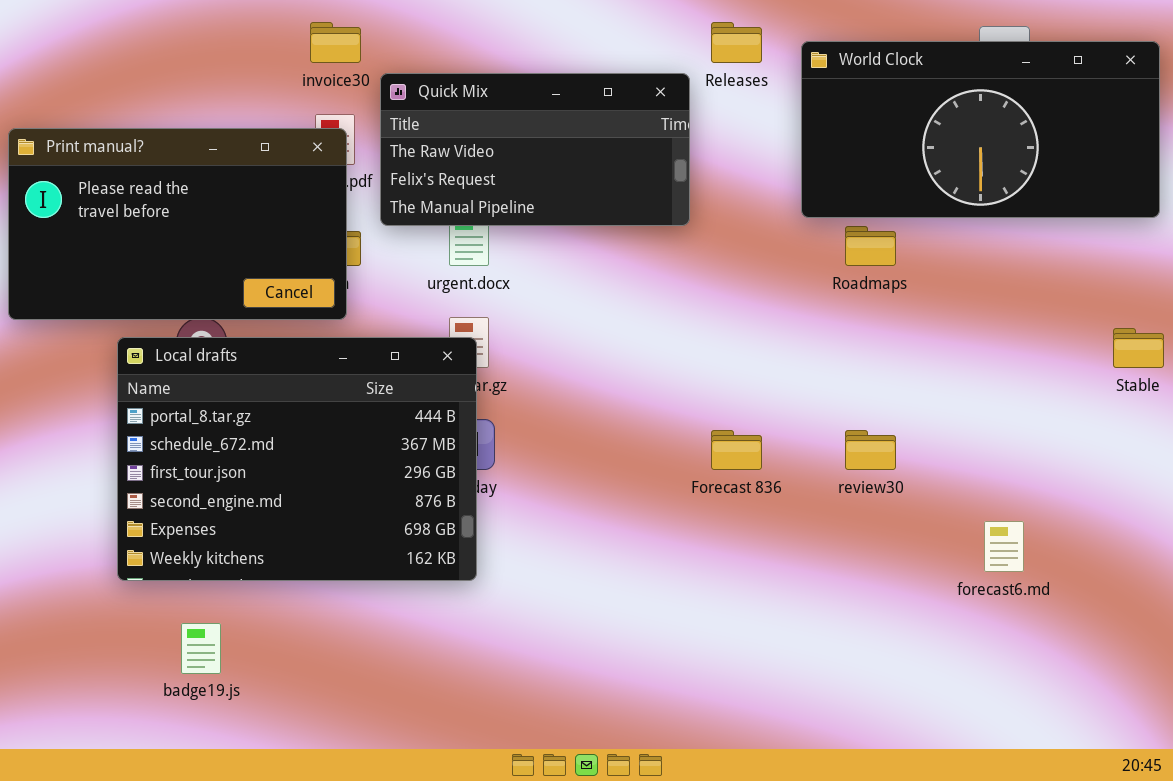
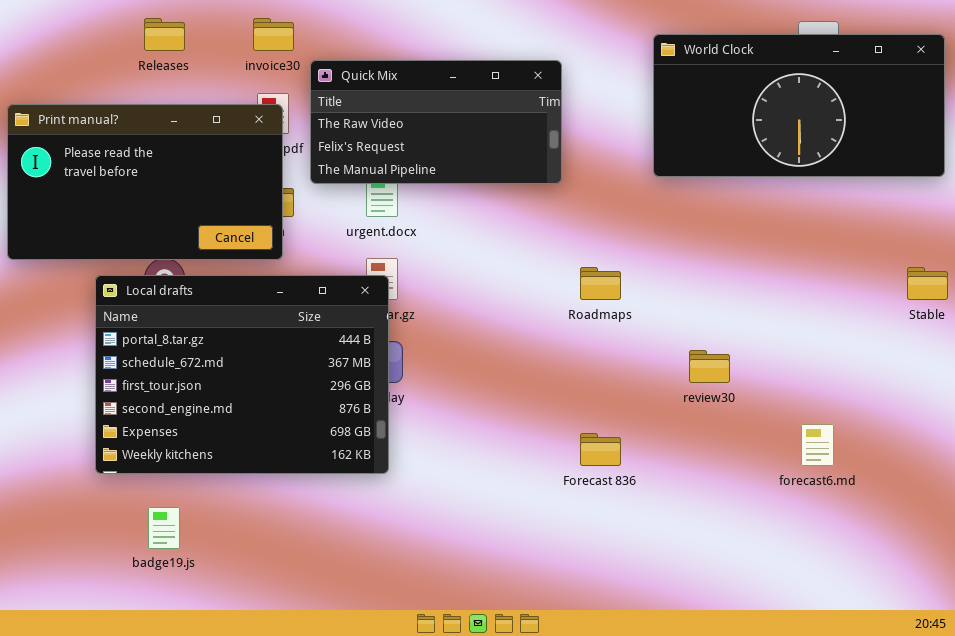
Releases: [711,22,762,63] -> [144,18,185,51], moved
Roadmaps: [845,226,896,266] -> [580,267,621,300], moved
Forecast 836: [711,430,762,470] -> [580,433,621,466], moved

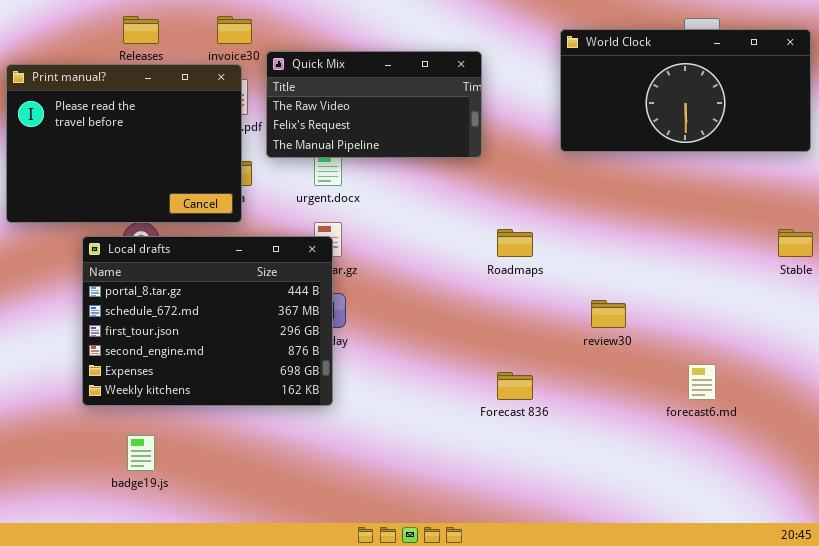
Print manual?: [7,104,283,260] -> [6,64,242,223], resized

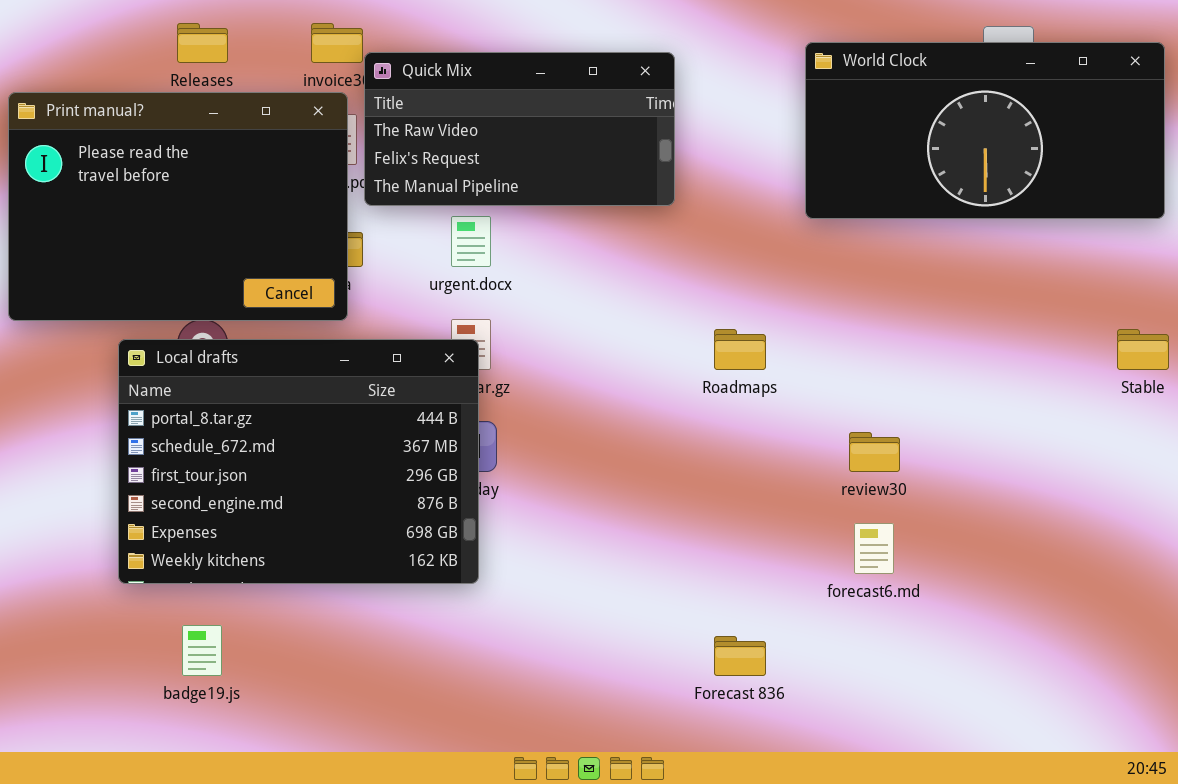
Quick Mix: [266,51,482,158] -> [364,52,675,206], moved
forecast6.md: [688,364,716,400] -> [854,523,894,574], moved
Forecast 836: [497,372,533,400] -> [714,636,766,676], moved

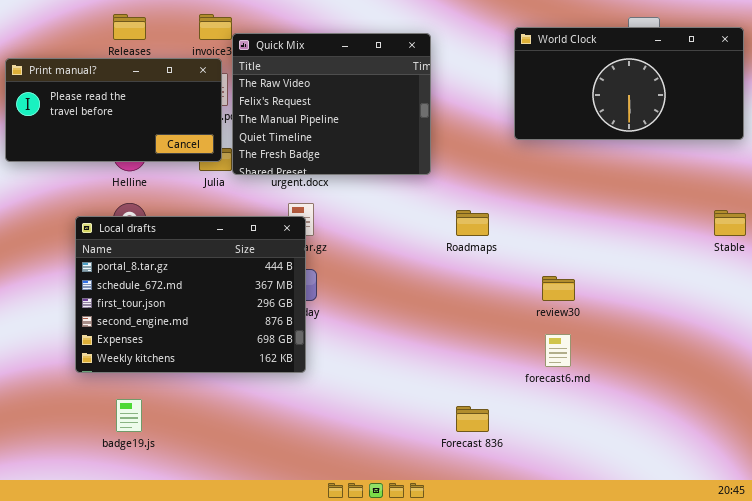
Quick Mix: [364,52,675,206] -> [232,33,431,175], resized
Print manual?: [8,92,348,321] -> [5,58,222,162], resized

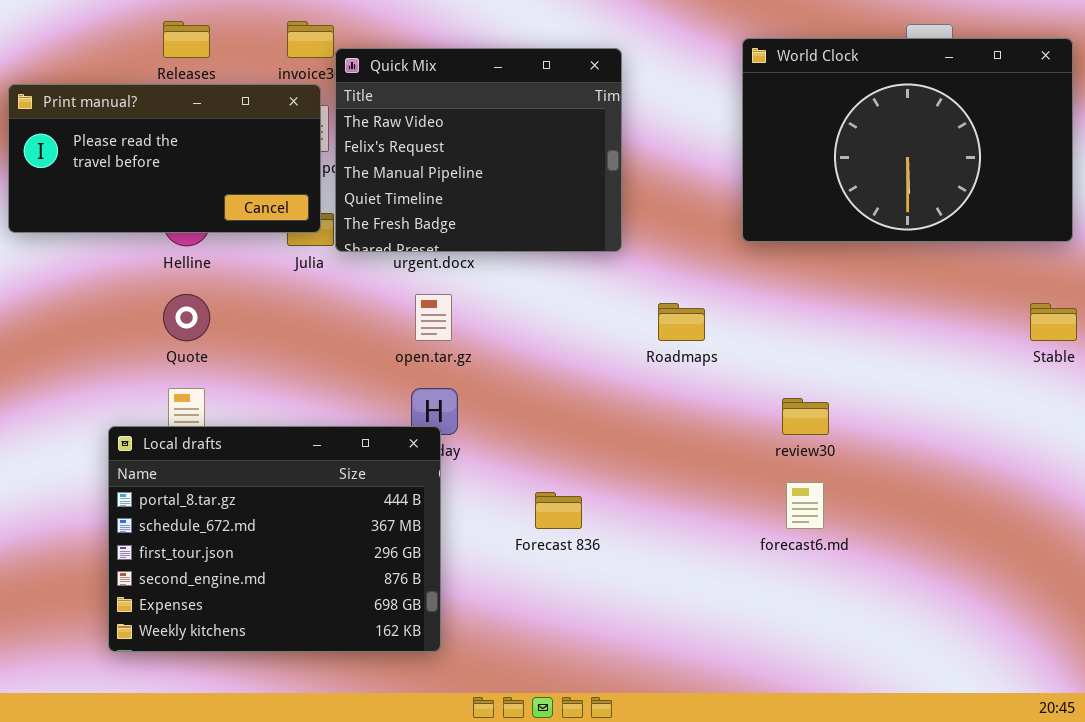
World Clock: [514,27,744,140] -> [742,38,1073,242], resized
Local drafts: [75,216,306,373] -> [108,426,441,652], moved
Forecast 836: [456,406,489,432] -> [535,492,582,529], moved

